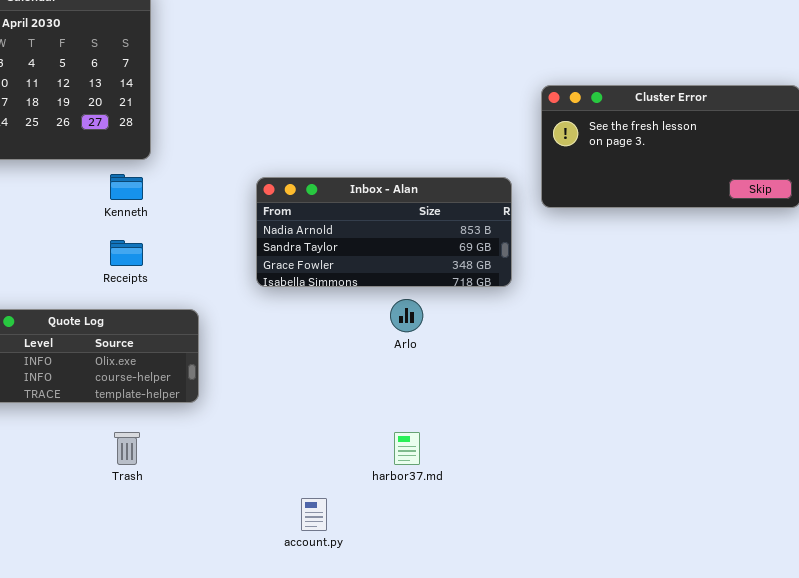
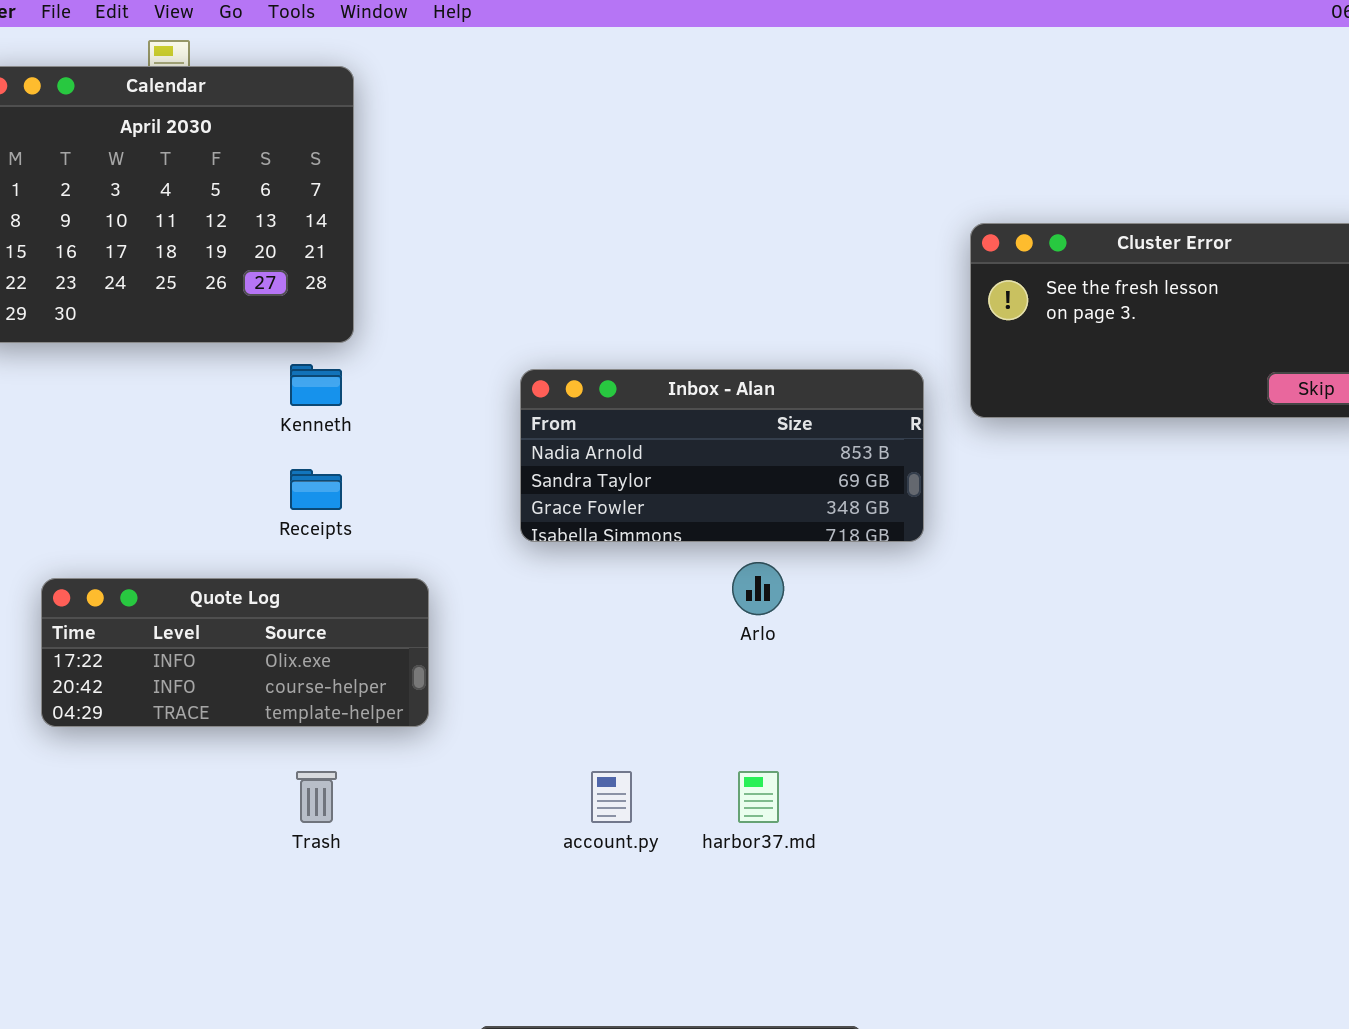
account.py: [301,498,327,531] -> [591,771,632,823], moved

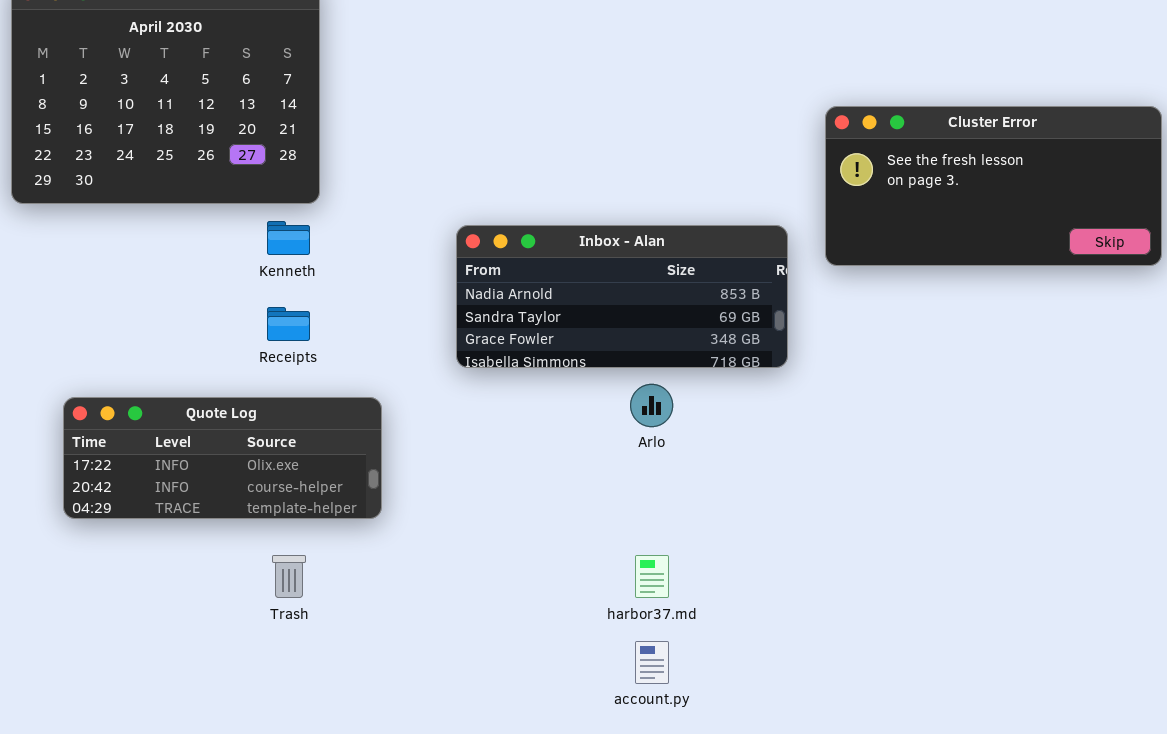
account.py: [591,771,632,823] -> [635,641,669,684], moved

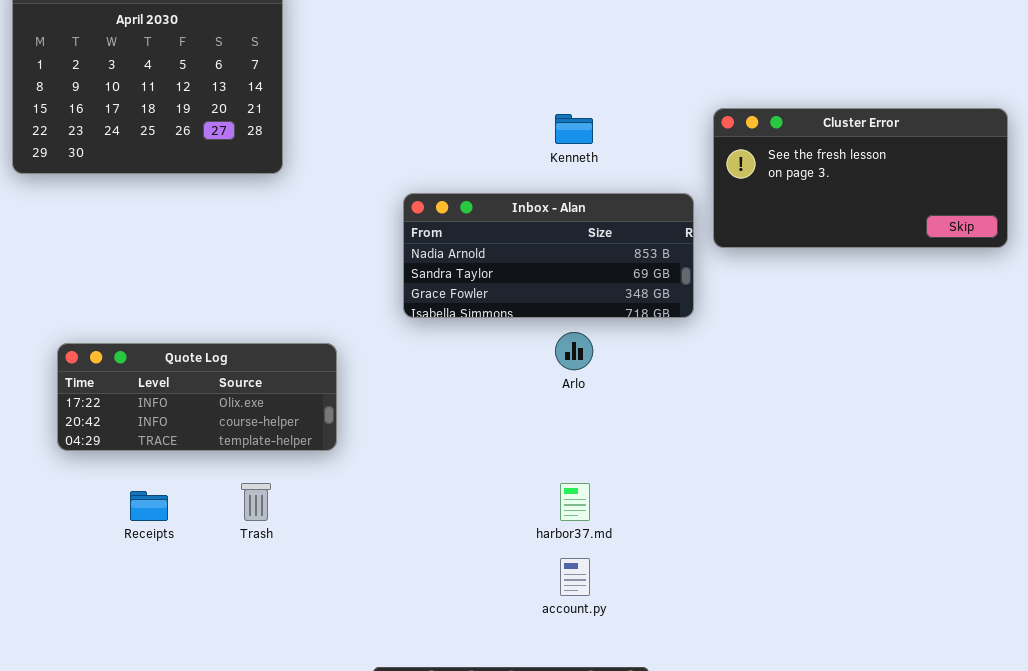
Cluster Error: [825,106,1162,266] -> [713,108,1008,248], moved
Kenneth: [267,221,310,255] -> [555,114,593,144], moved
Receipts: [267,307,310,341] -> [130,491,168,521], moved

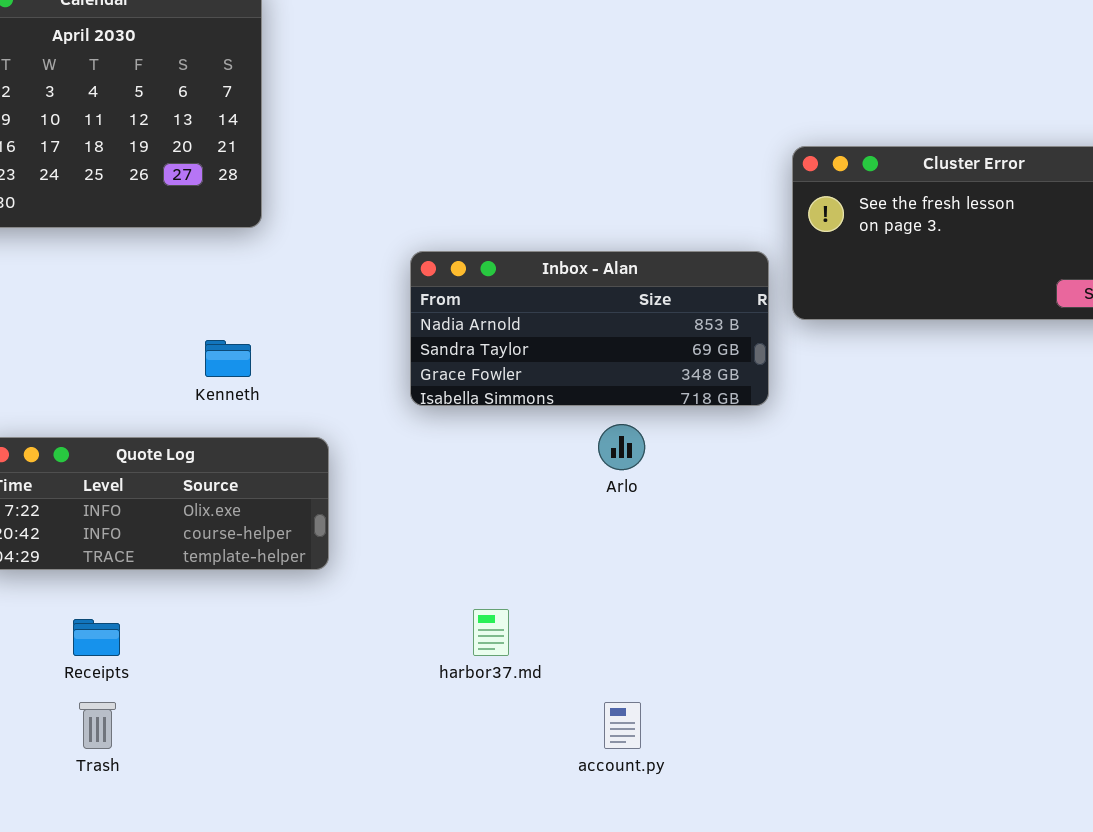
Kenneth: [555,114,593,144] -> [205,340,251,377], moved
Trash: [241,483,271,521] -> [79,702,116,749], moved
harbor37.md: [560,483,590,521] -> [473,609,509,656], moved

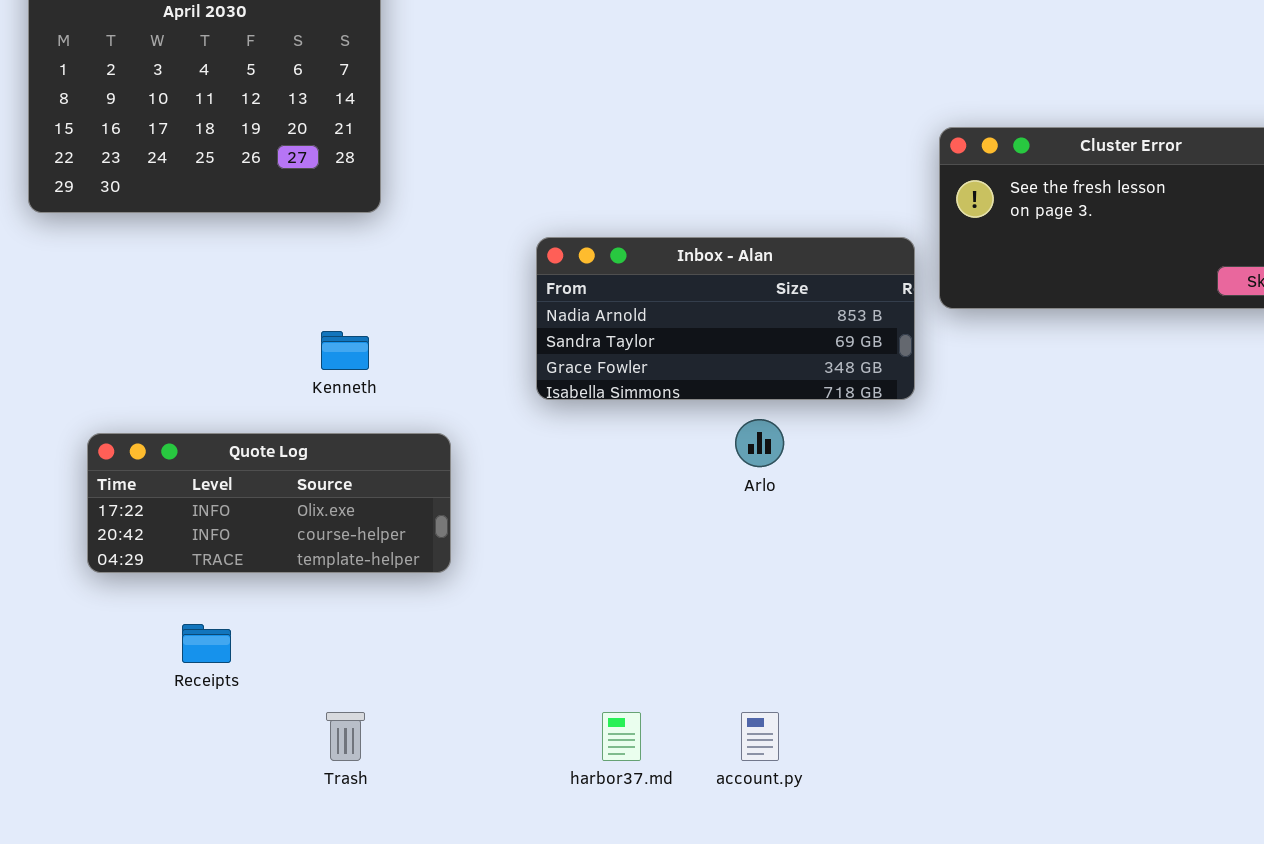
harbor37.md: [473,609,509,656] -> [602,712,641,761], moved
Trash: [79,702,116,749] -> [326,712,365,761], moved

